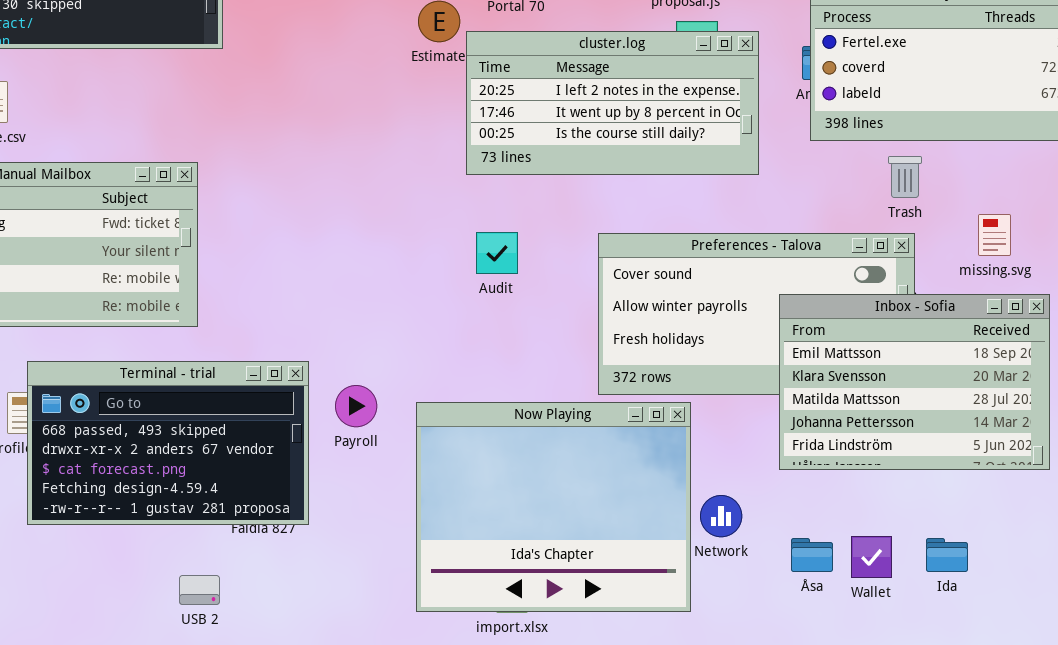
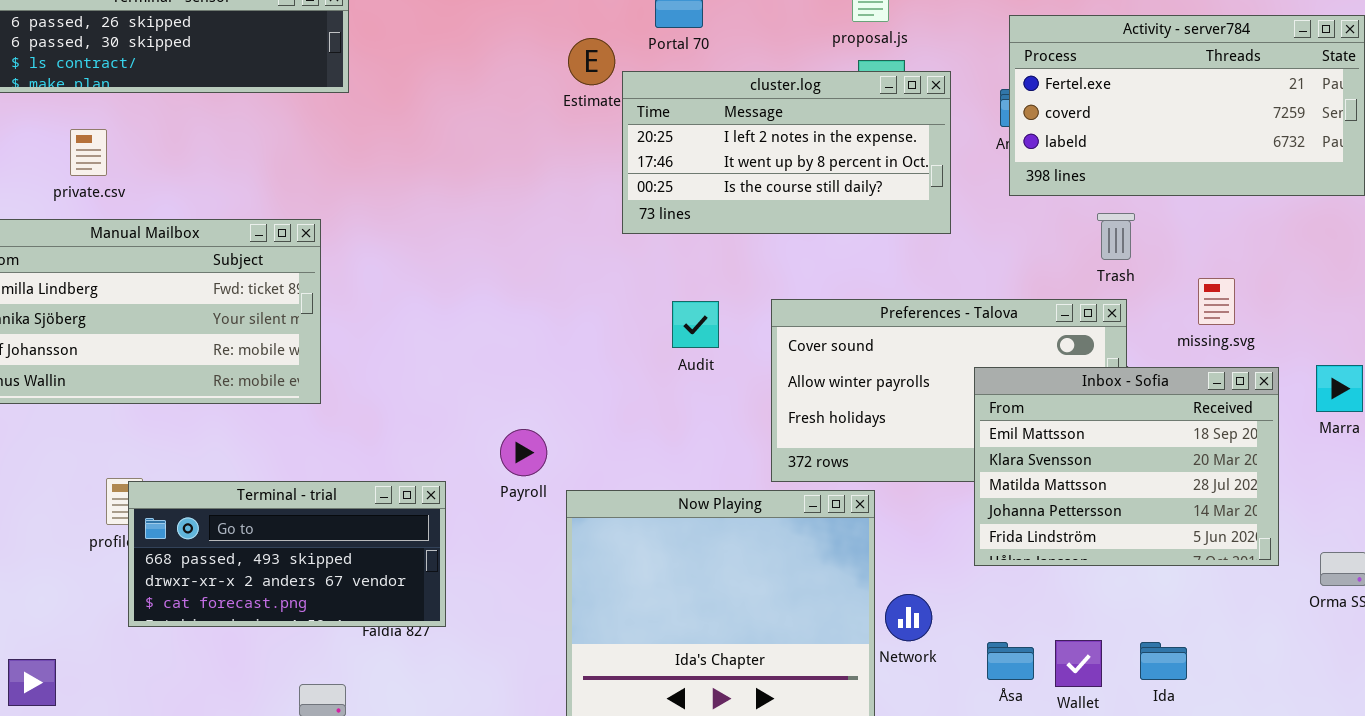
Audit: [476,232,518,274] -> [672,301,719,348], moved
Terminal - trial: [27,361,309,525] -> [128,481,446,627], resized
Payroll: [335,385,377,427] -> [500,429,547,476], moved

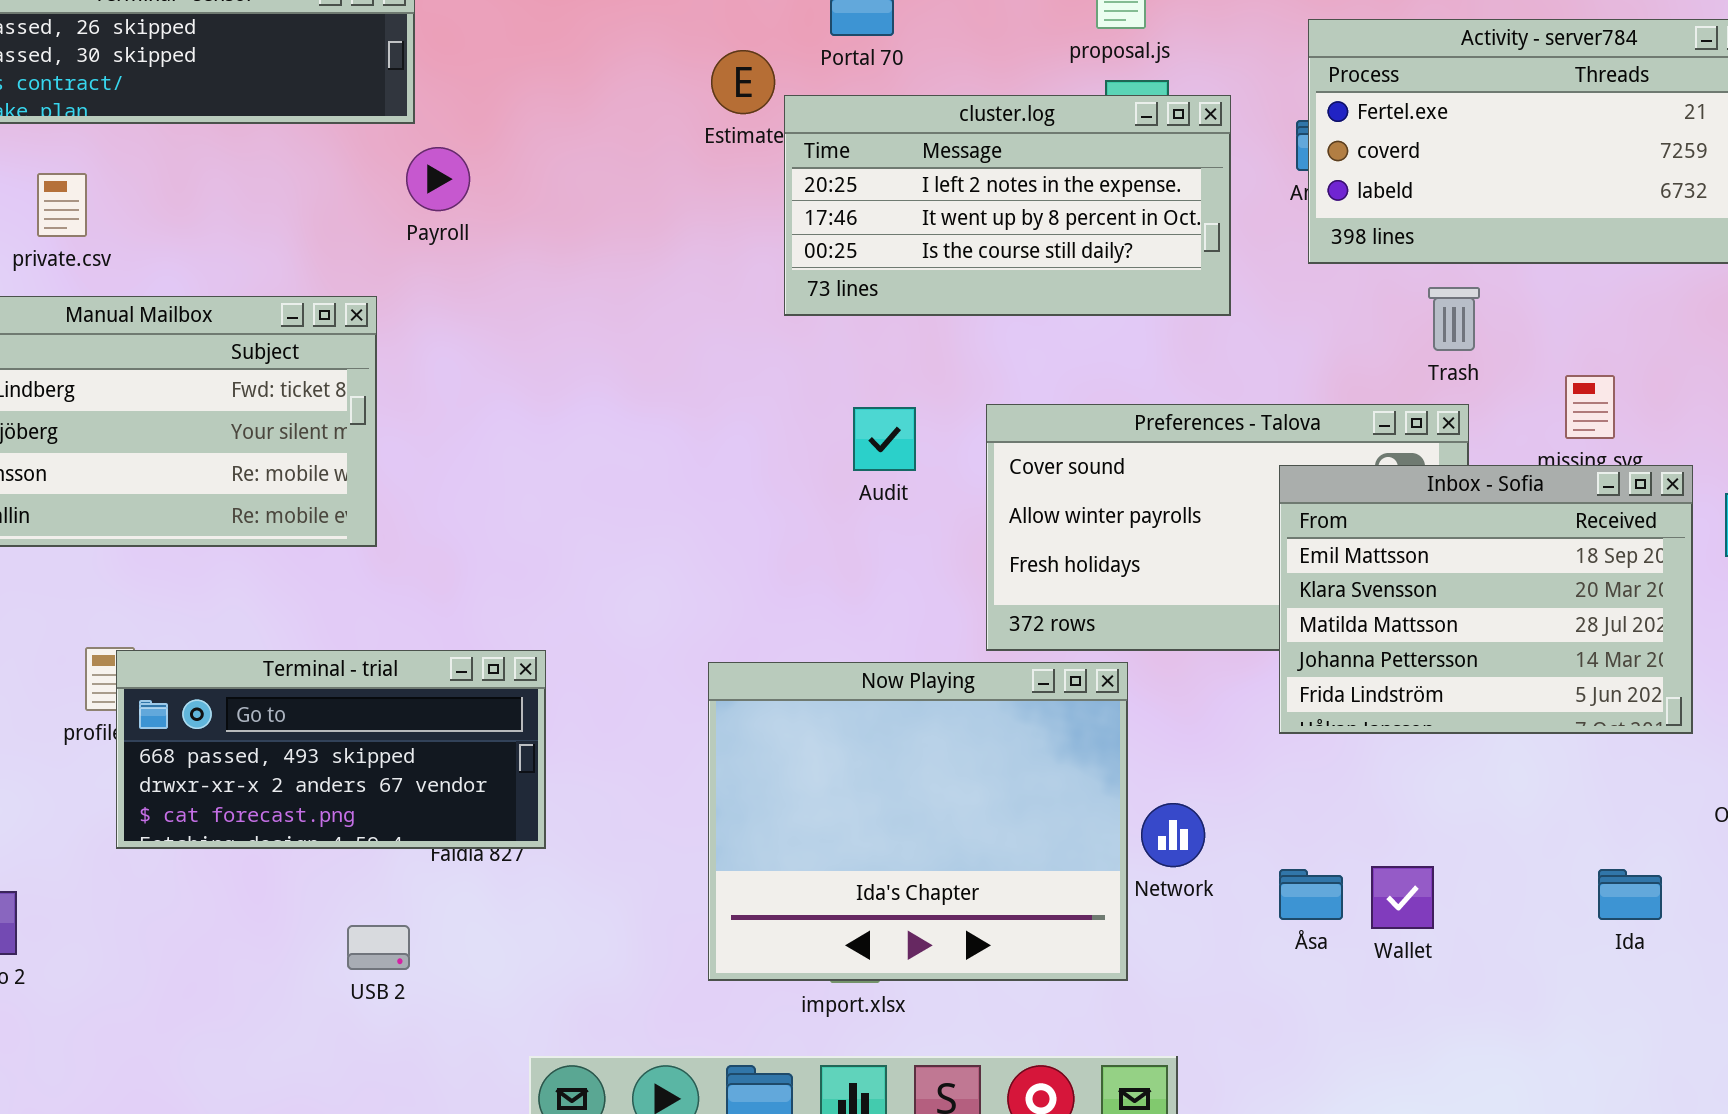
Inbox - Sofia: [974,367,1279,566] -> [1279,465,1693,734], moved
Payroll: [500,429,547,476] -> [406,147,470,211], moved
Ida: [1140,642,1187,680] -> [1598,869,1662,920], moved

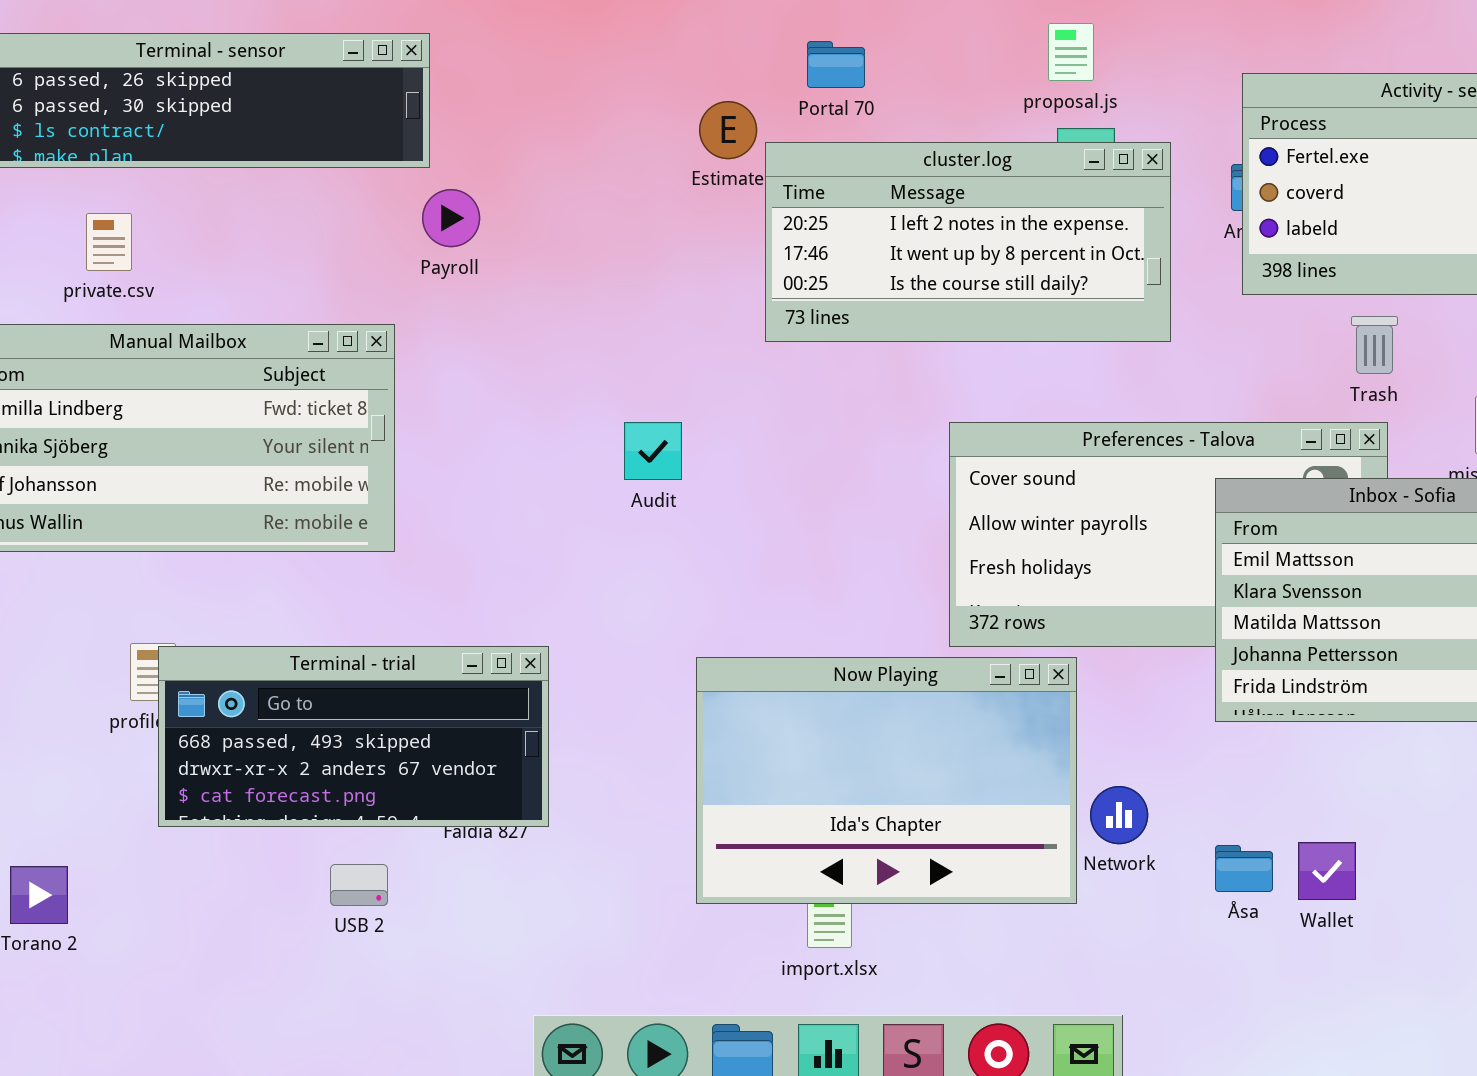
Audit: [853,407,916,471] -> [624,422,682,480], moved
Now Playing: [708,662,1128,981] -> [696,657,1077,904], resized
USB 2: [347,925,410,970] -> [330,864,388,906], moved

